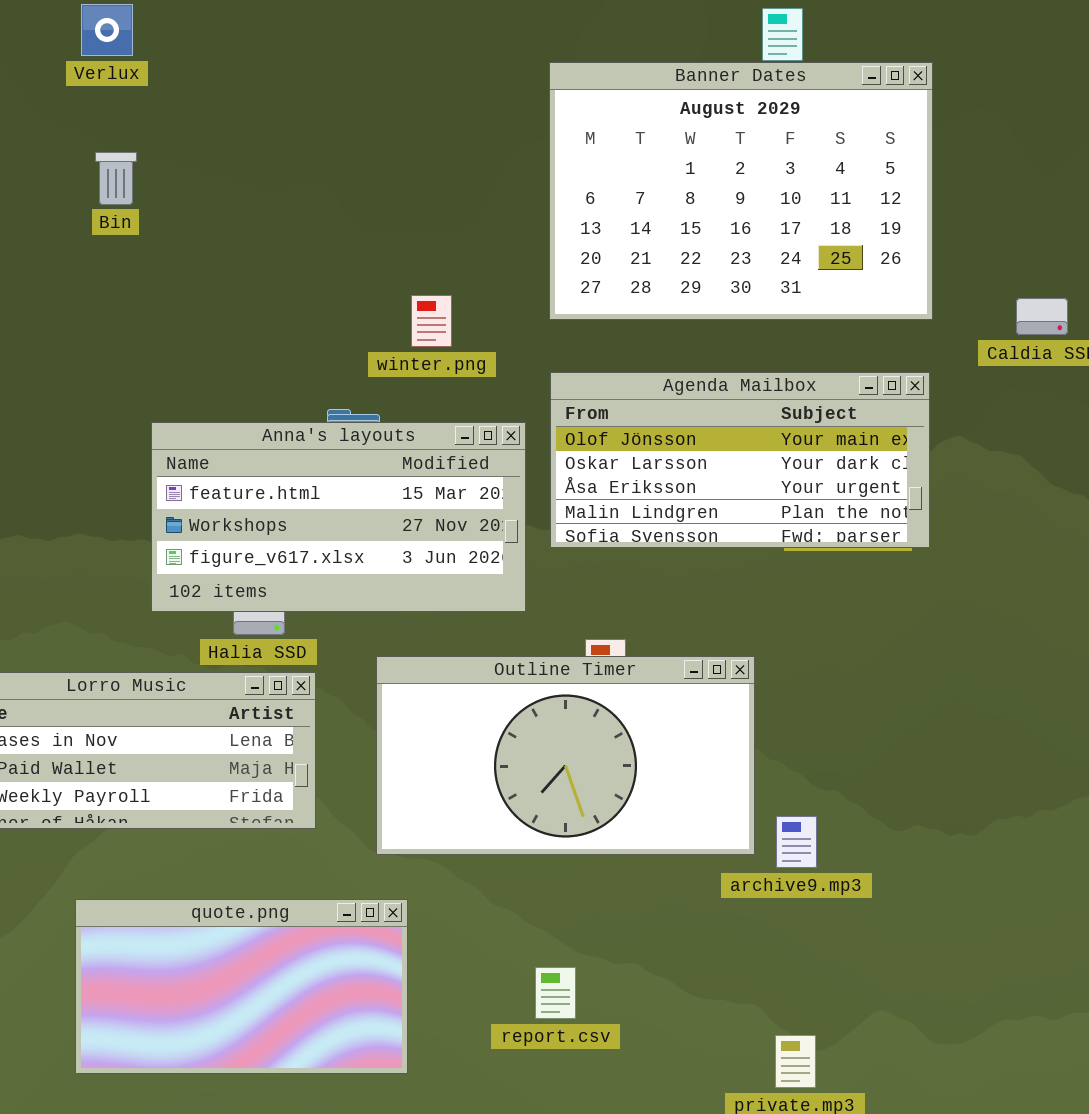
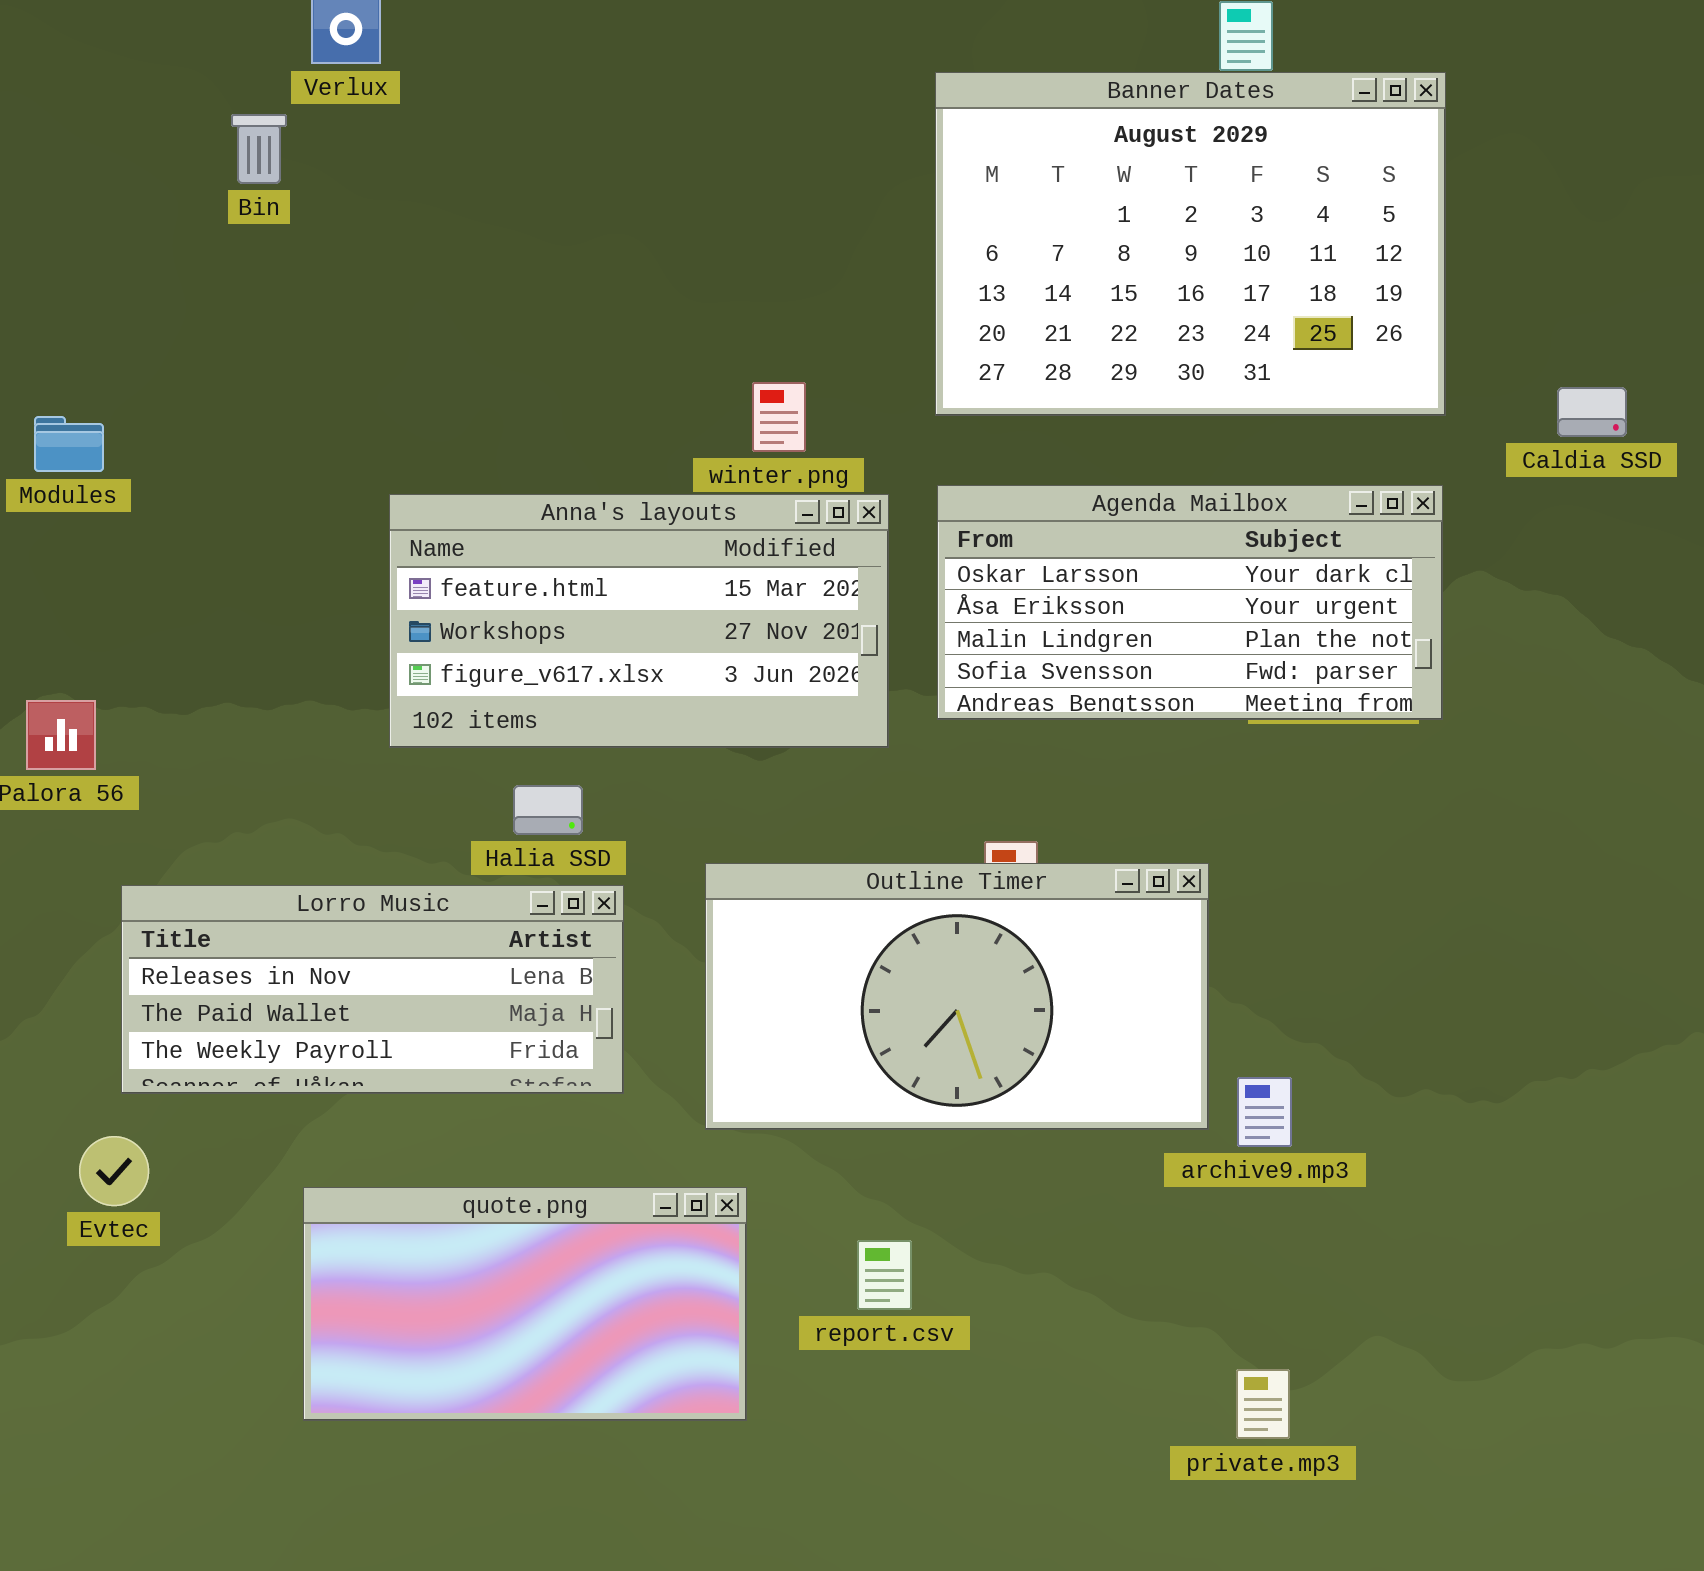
Bin: [95,152,137,205] -> [231,114,287,184], moved
Agenda Mailbox: [550,372,930,548] -> [937,485,1443,720], scrolled down 1 row
Anna's layouts: [151,422,526,612] -> [389,494,889,748], moved
report.csv: [535,967,576,1019] -> [857,1240,912,1310], moved

